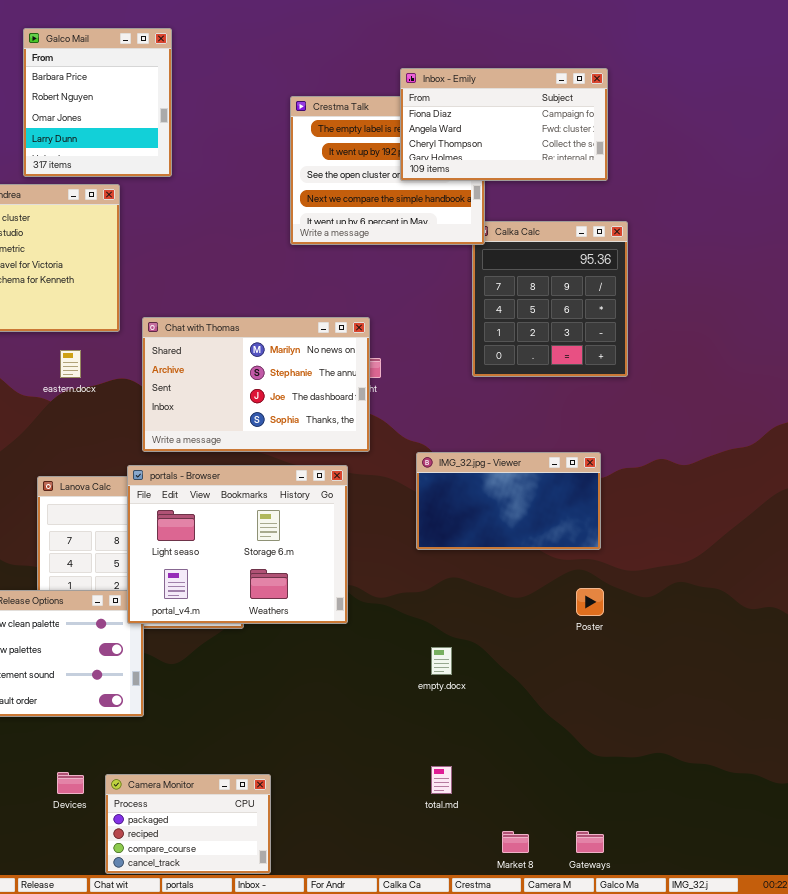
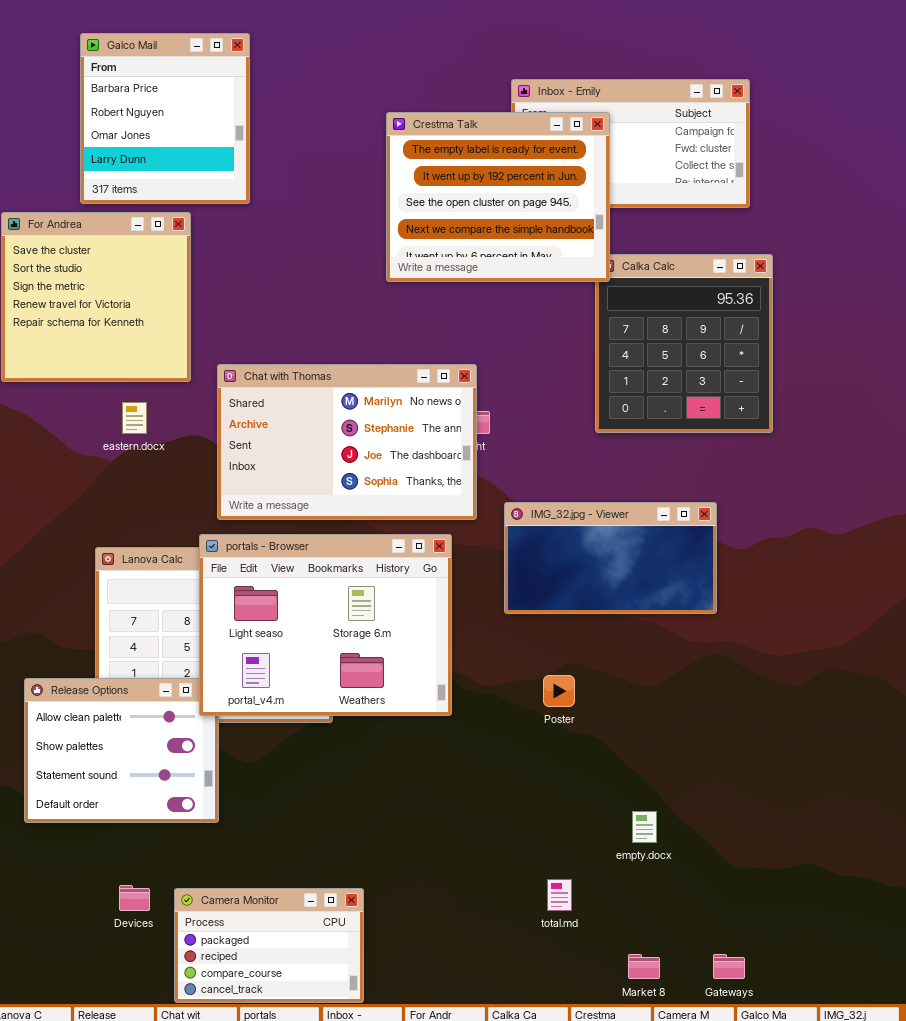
Crestma Talk: [290,96,485,245] -> [386,112,610,282], raised
IMG_32.jpg - Viewer: [416,452,601,550] -> [504,502,717,614], moved
Poster: [576,588,604,616] -> [543,675,575,707], moved
empty.docx: [431,647,452,675] -> [632,811,657,843], moved

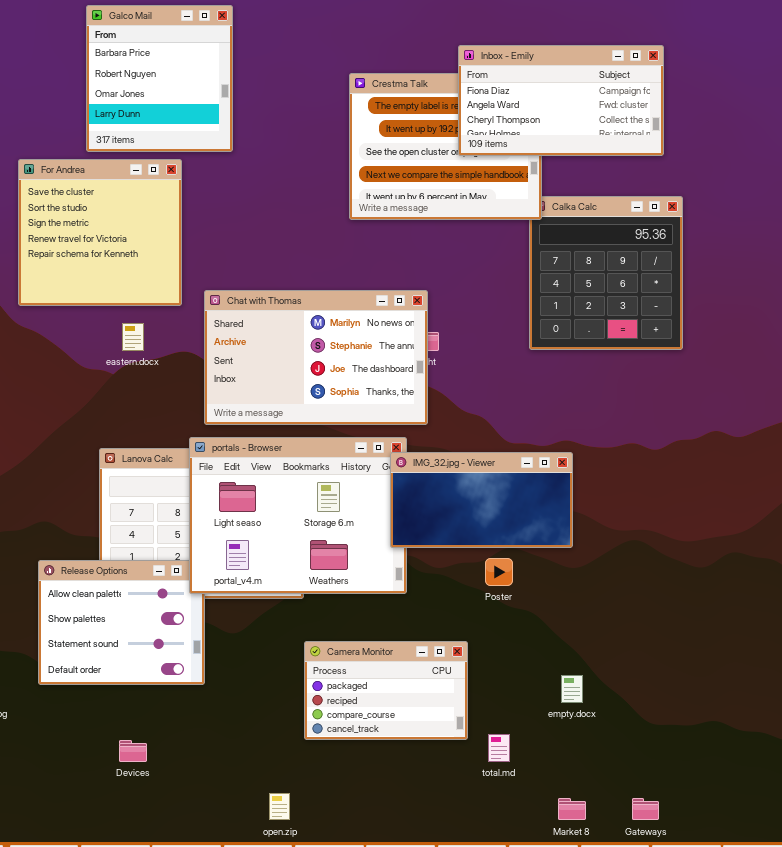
Inbox - Emily: [511,79,750,208] -> [458,45,664,156], raised
IMG_32.jpg - Viewer: [504,502,717,614] -> [390,452,573,548], moved
Camera Monitor: [174,888,364,1003] -> [304,641,468,740], moved

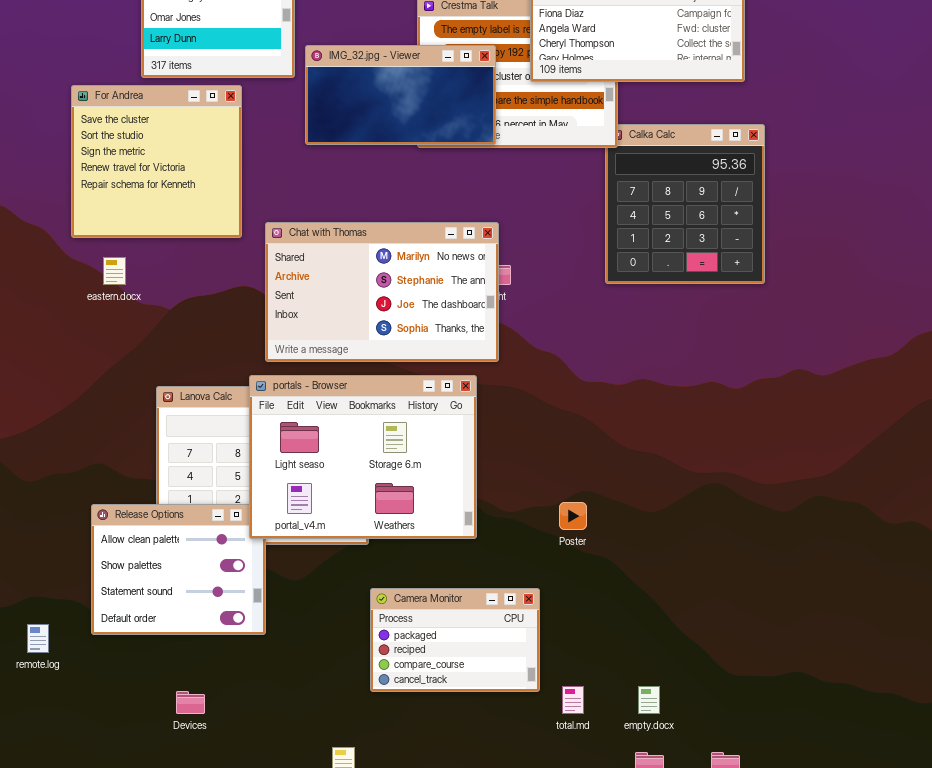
eastern.docx: [122,323,144,351] -> [103,257,126,285], moved
IMG_32.jpg - Viewer: [390,452,573,548] -> [305,45,496,145], moved
empty.docx: [561,675,583,703] -> [638,686,660,714], moved

